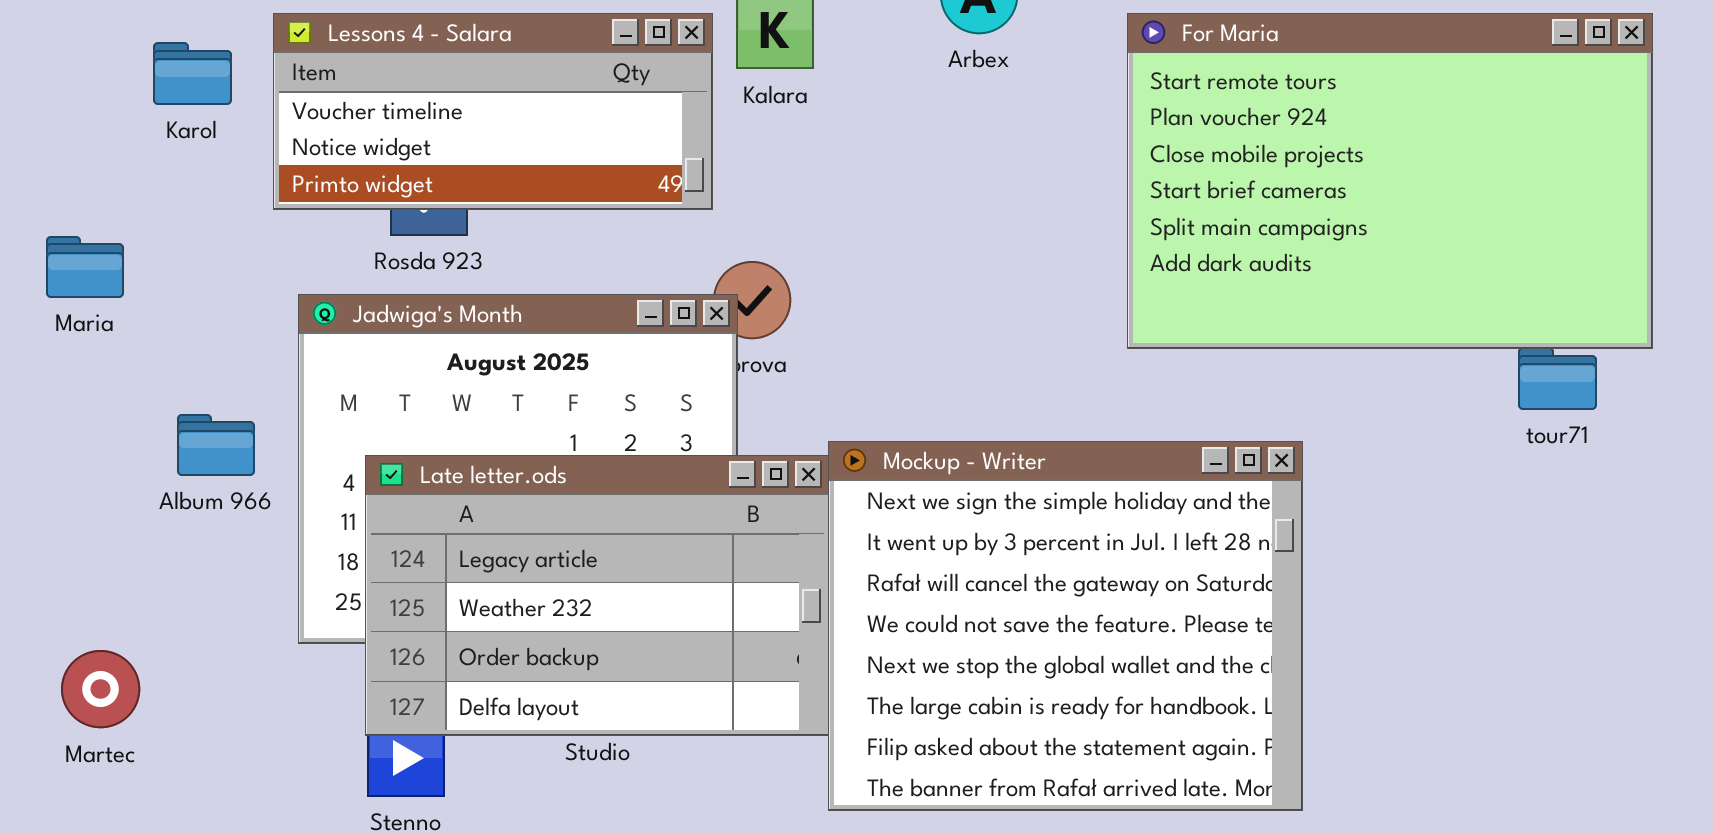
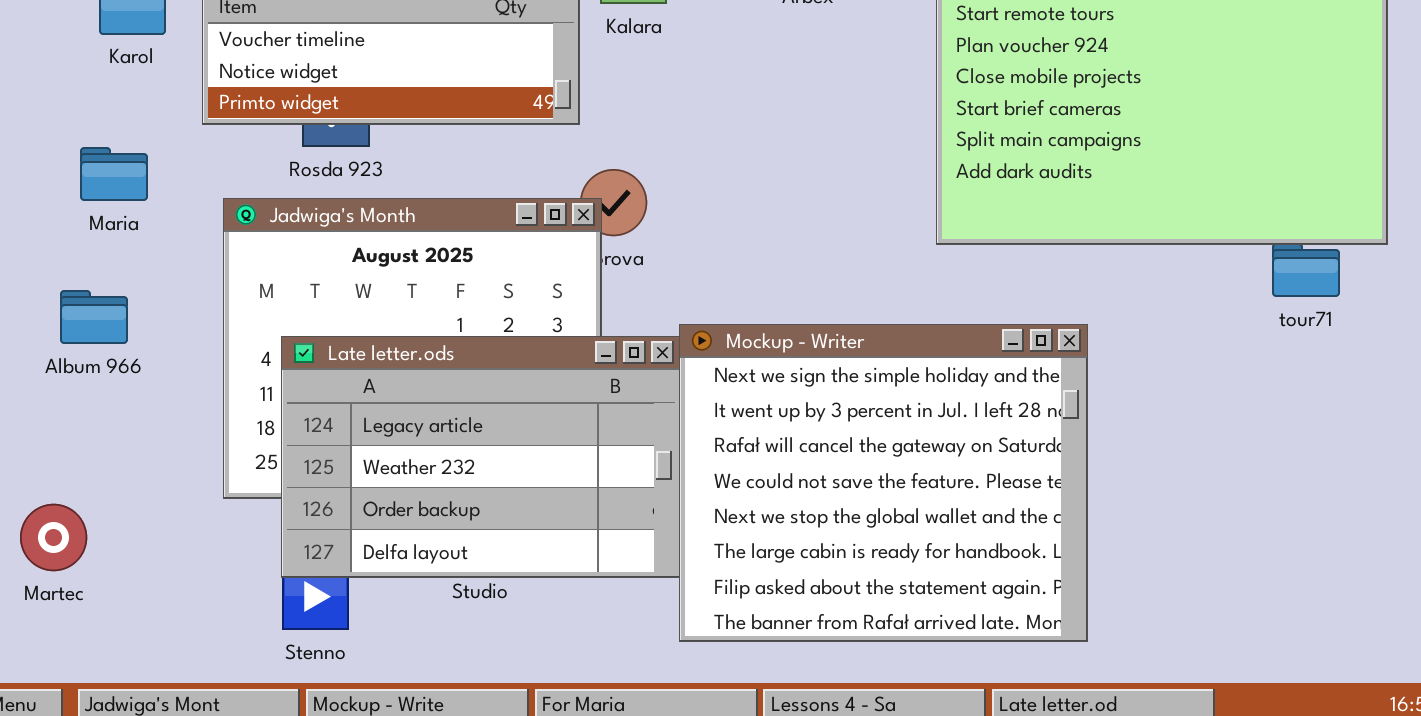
Maria: [46,236,124,298] -> [80,147,148,201], moved
Album 966: [177,414,255,476] -> [60,290,128,344], moved

